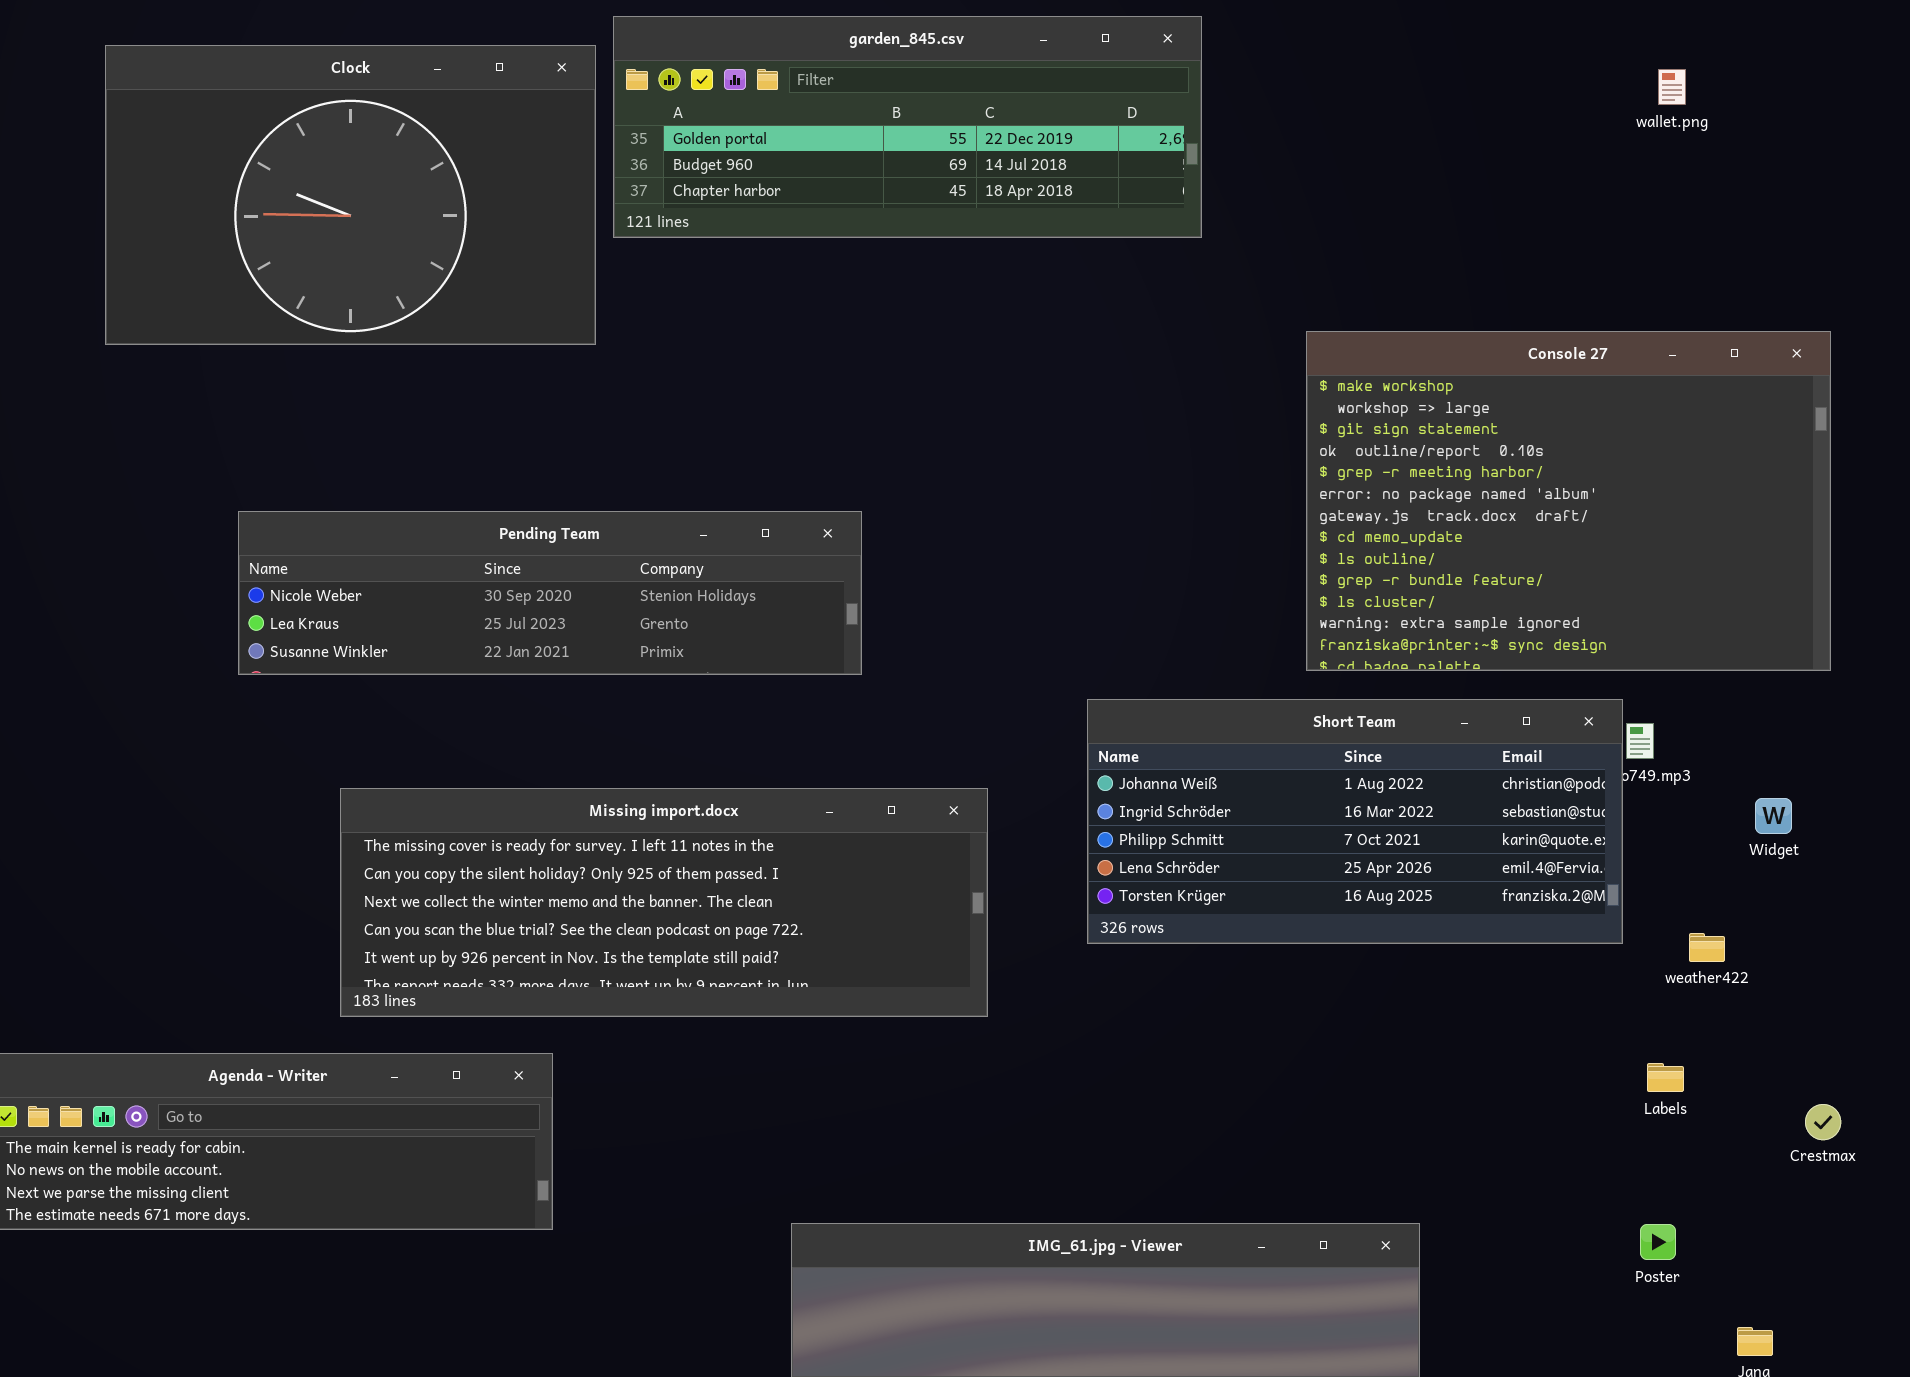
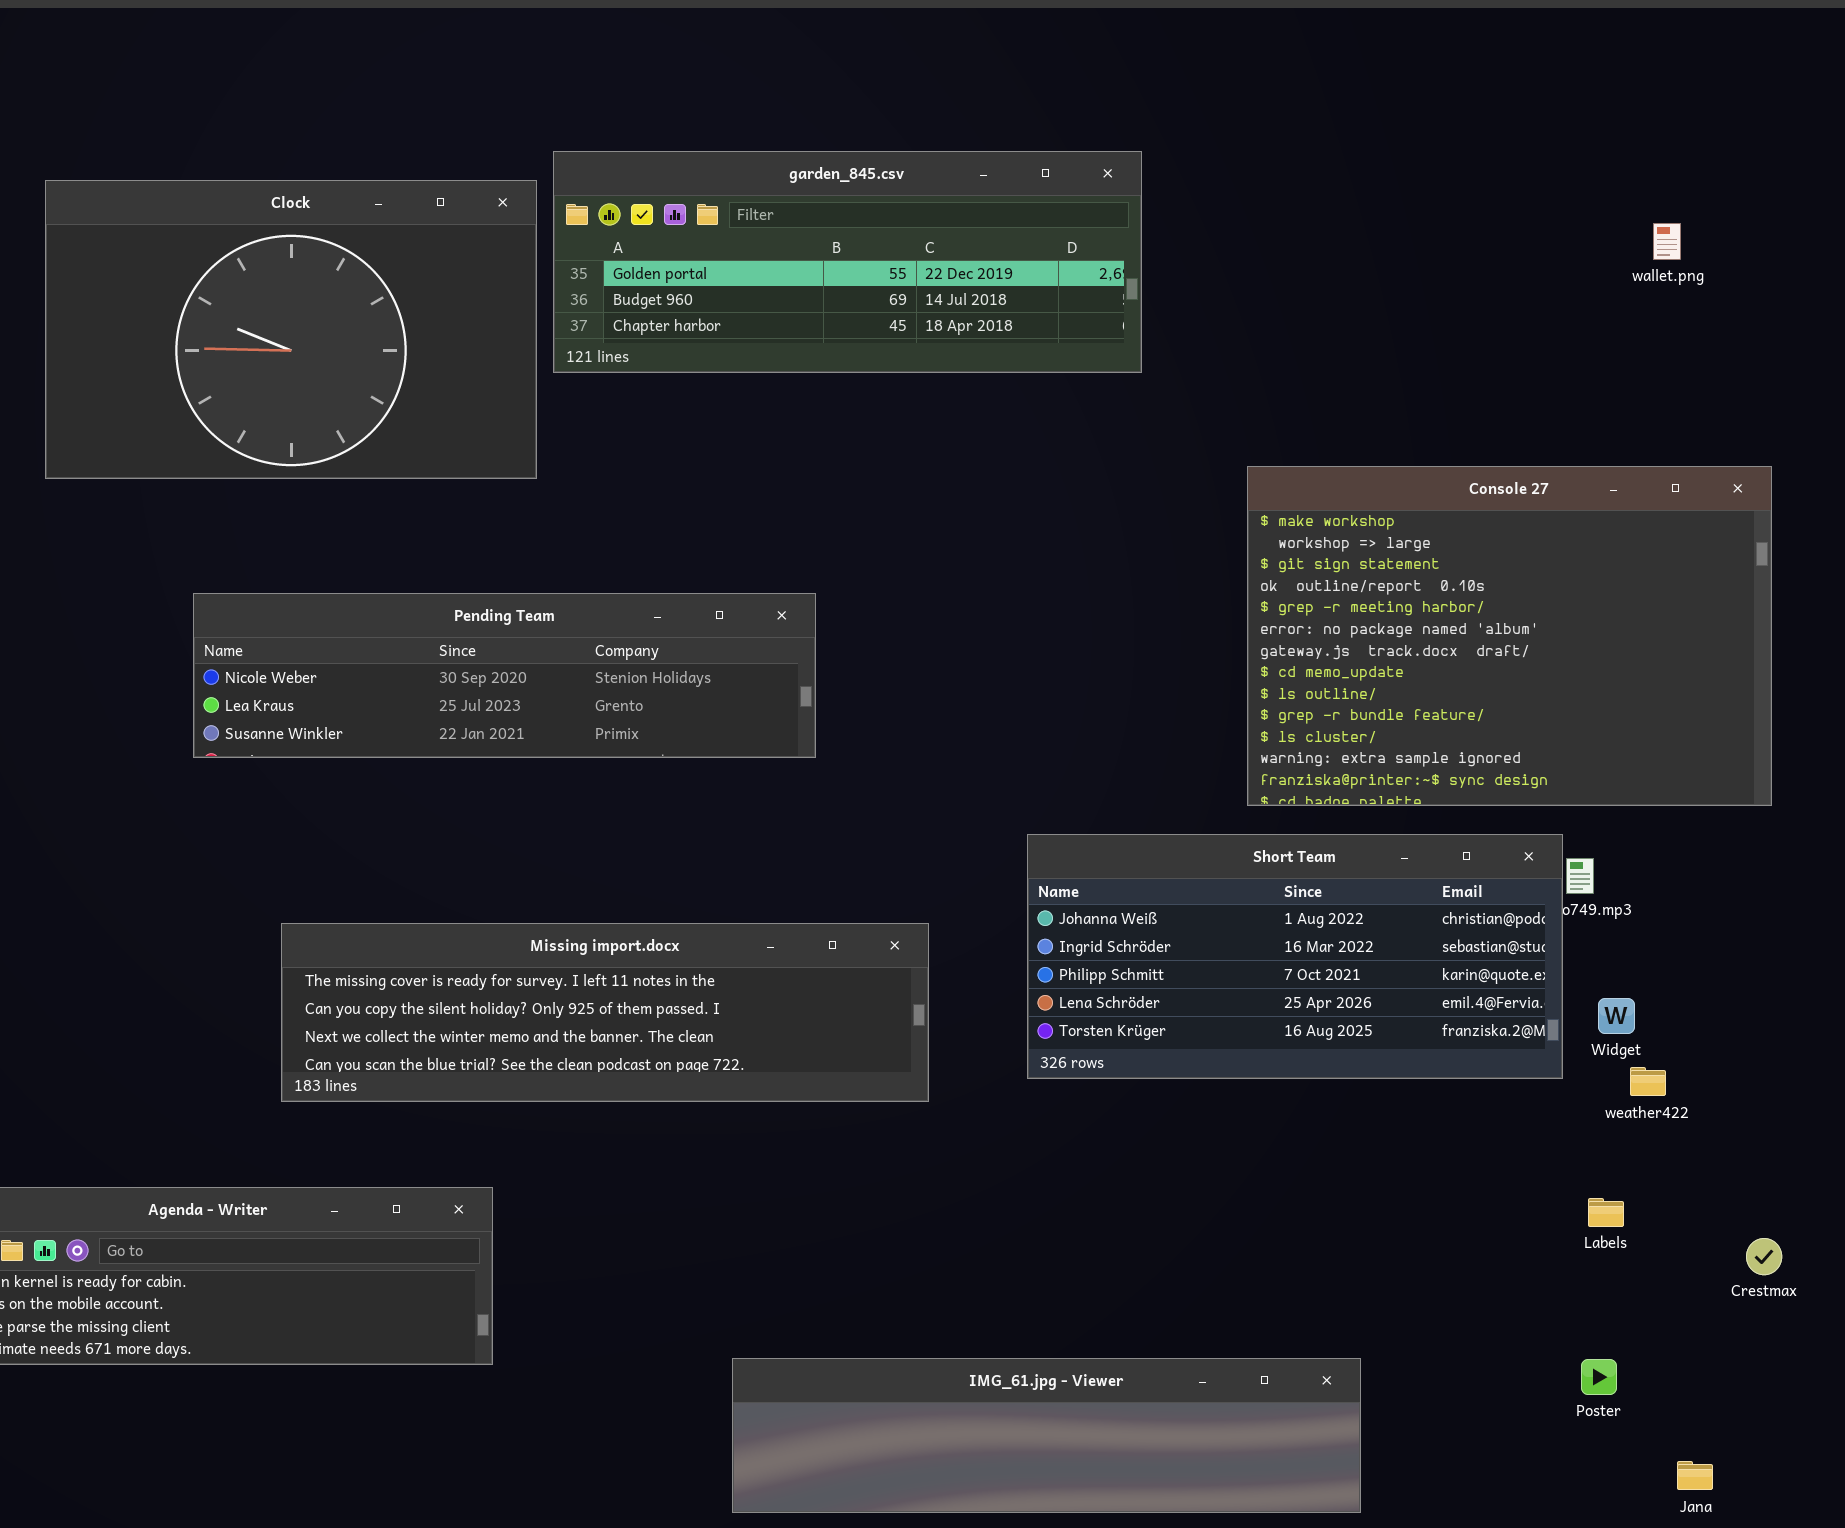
wallet.png: [1658,69,1686,105] -> [1653,223,1681,260], moved
Pending Team: [238,511,862,675] -> [193,593,816,758], moved
Missing import.docx: [340,788,988,1017] -> [281,923,929,1102], resized
Widget: [1755,798,1792,834] -> [1598,998,1635,1034], moved

